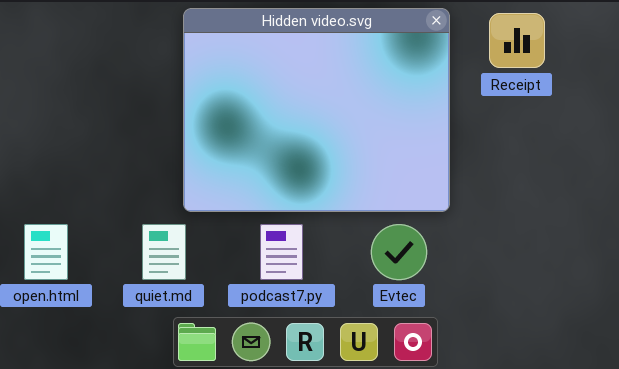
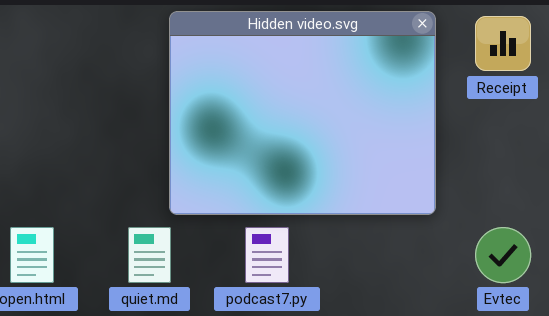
Evtec: [371,224,427,280] -> [475,227,531,283], moved

